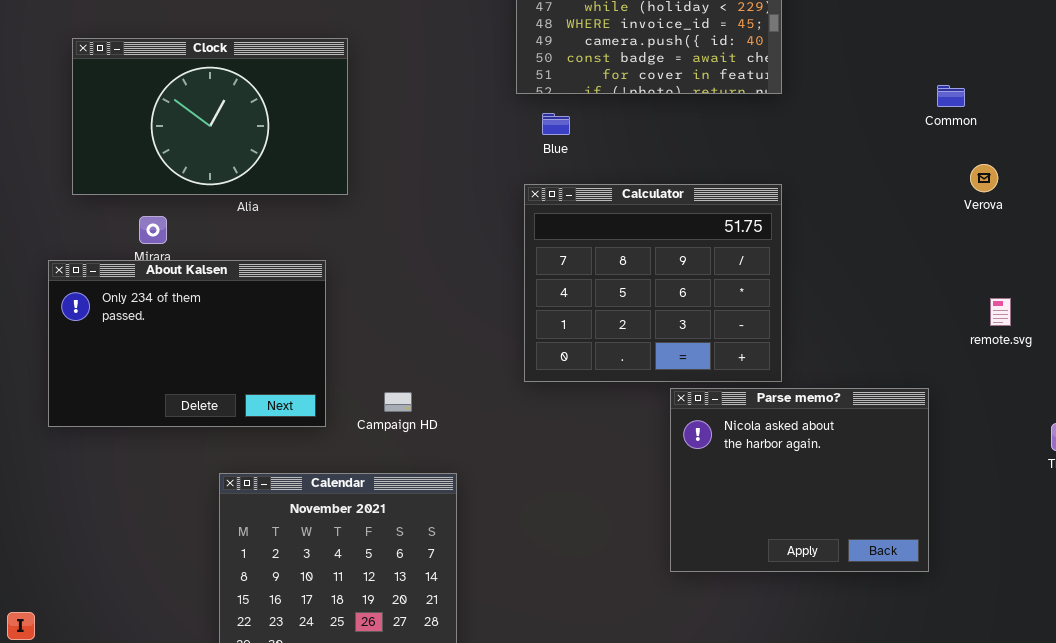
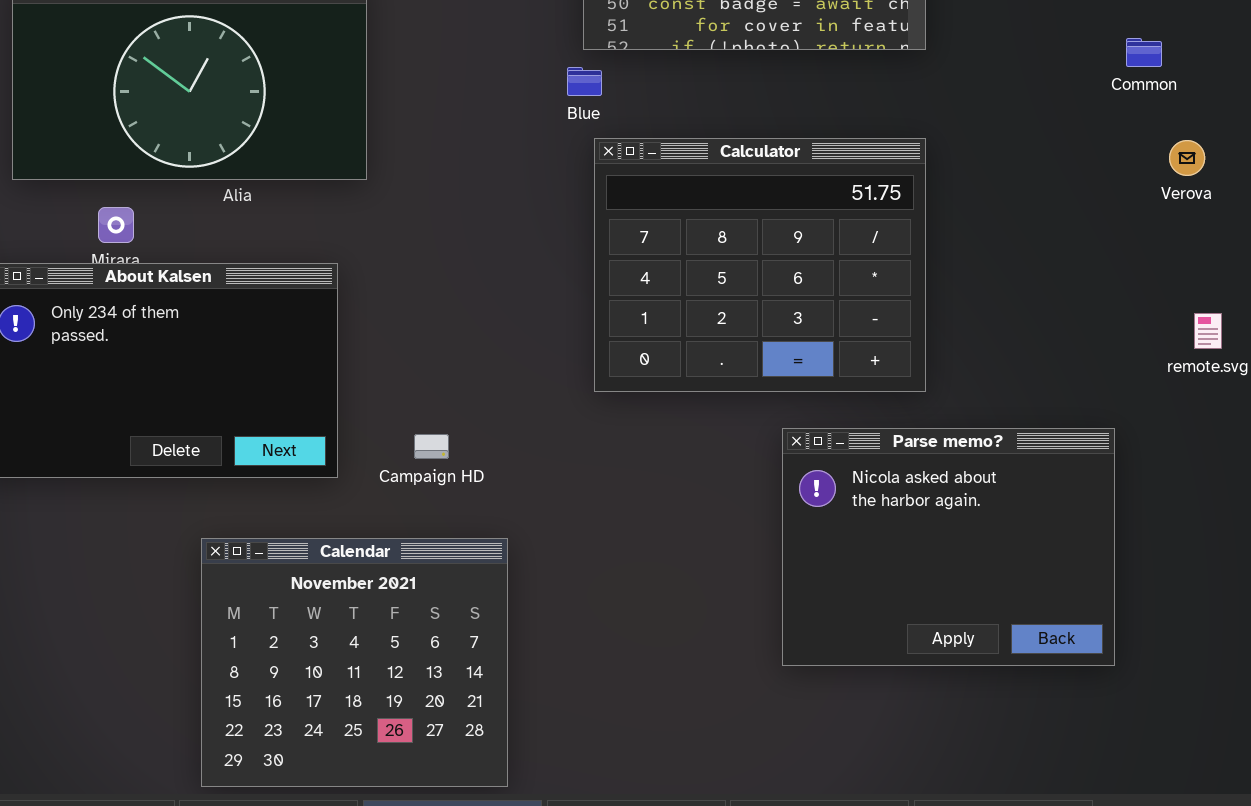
Blue: [542,113,570,135] -> [567,67,602,96], moved
Calculator: [524,184,782,382] -> [594,138,926,392], moved

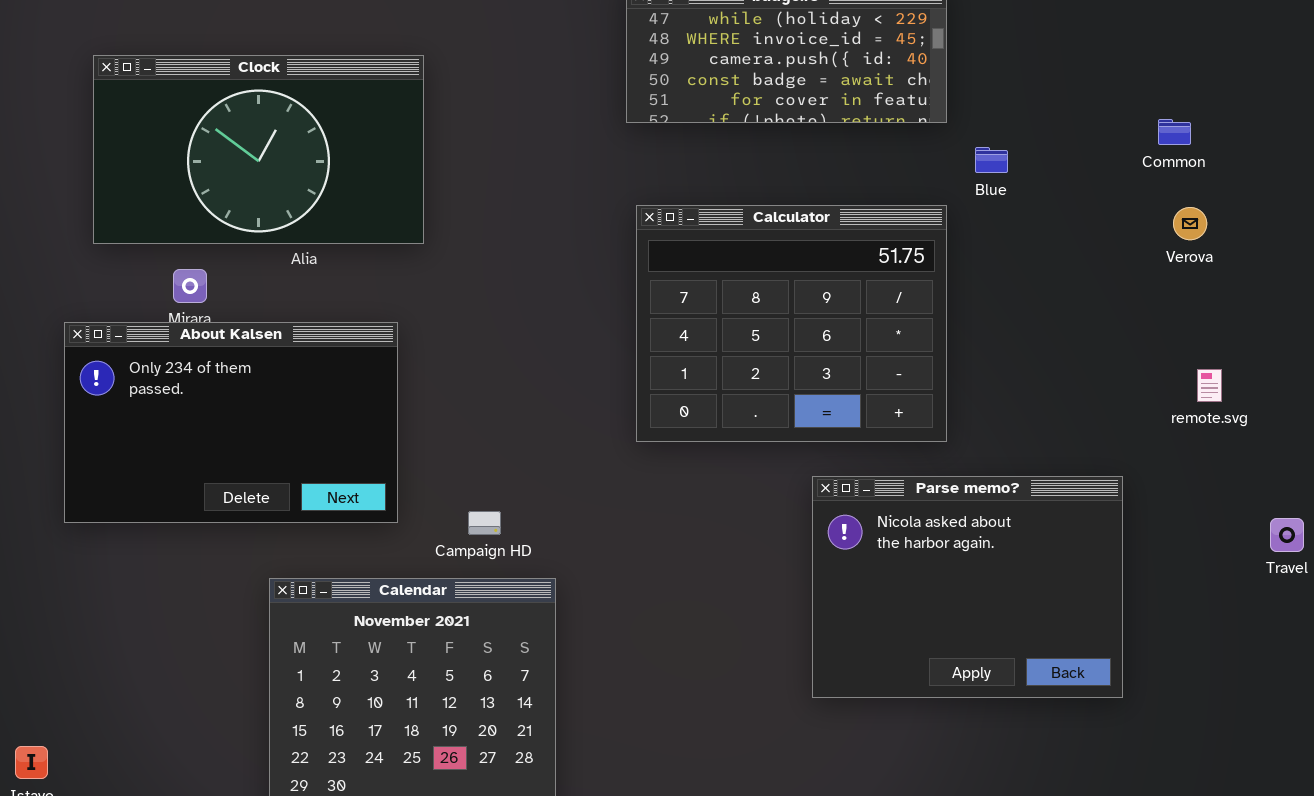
Common: [1126,38,1162,67] -> [1158,119,1191,145], moved
Blue: [567,67,602,96] -> [975,147,1008,173], moved
Campaign HD: [414,434,449,459] -> [468,511,501,535], moved

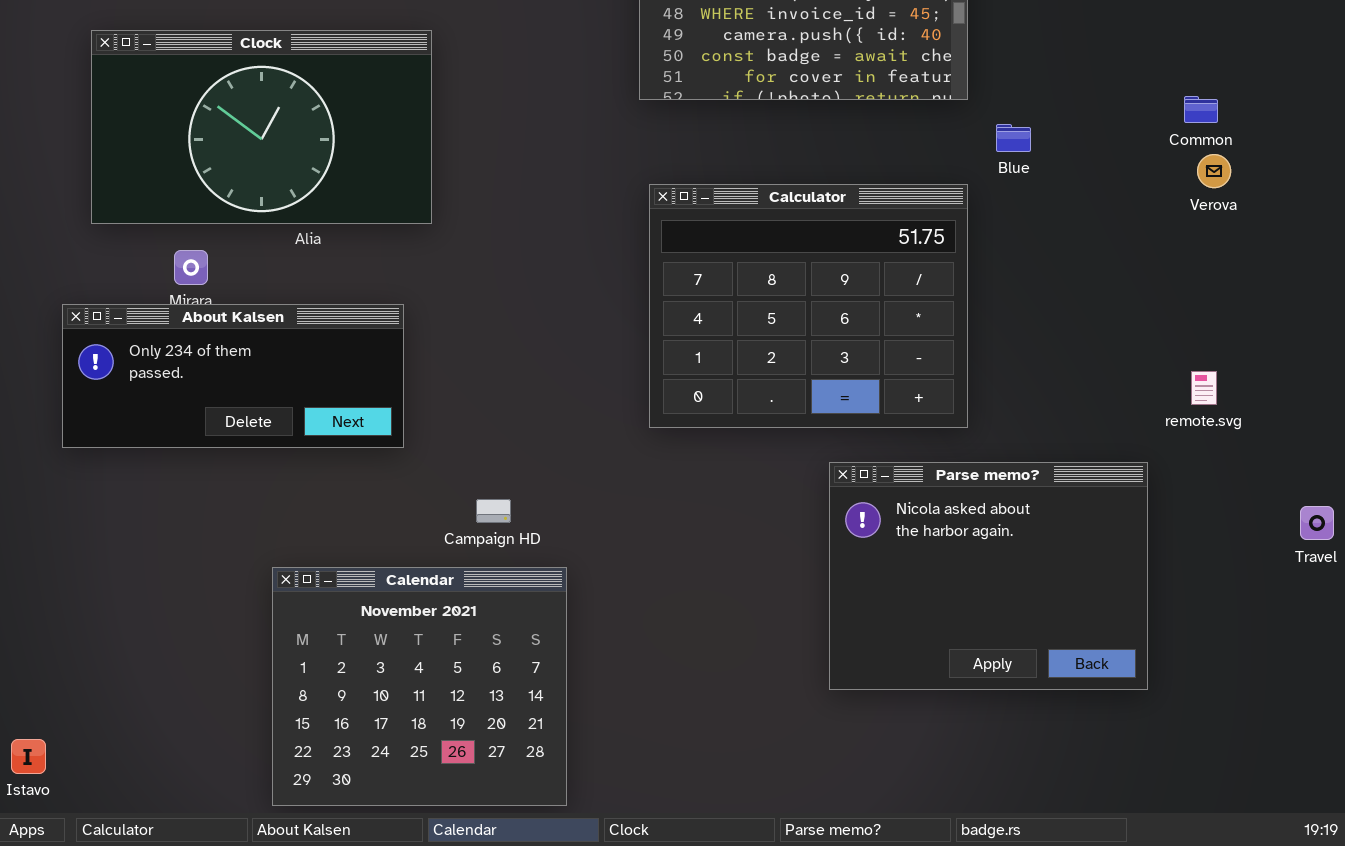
Verova: [1173,207,1207,240] -> [1197,154,1231,188], moved
About Kalsen: [64,322,398,523] -> [62,304,404,448], resized
remote.svg: [1197,369,1222,402] -> [1191,371,1217,405], moved

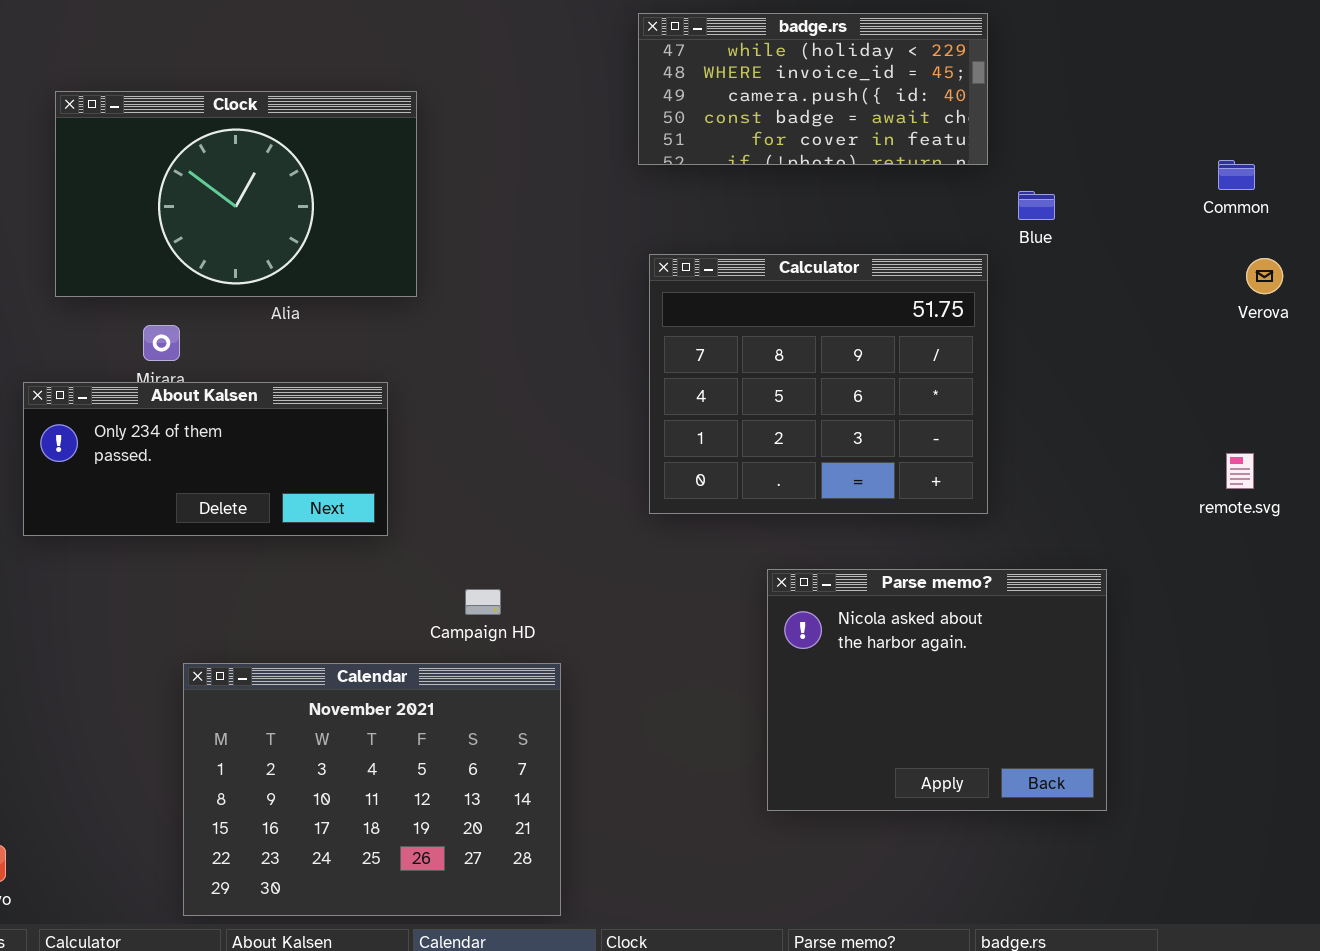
Verova: [1197,154,1231,188] -> [1246,258,1283,294], moved
Parse memo?: [829,462,1148,690] -> [767,569,1107,811], moved
Calendar: [272,567,567,806] -> [183,663,561,916], resized

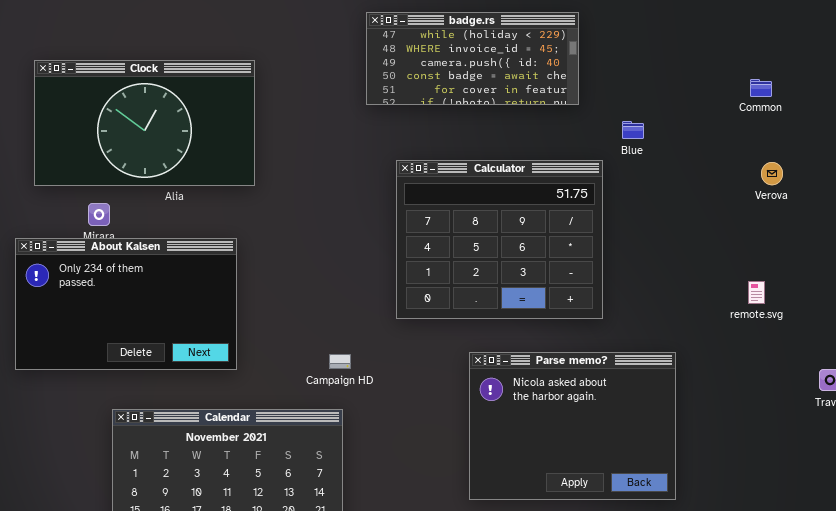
badge.rs: [638,13,988,165] -> [366,12,579,105], moved
Common: [1218,160,1255,190] -> [750,79,772,97], moved
About Kalsen: [23,382,388,536] -> [15,238,237,370], resized
Campaign HD: [465,589,501,615] -> [329,354,351,369], moved

